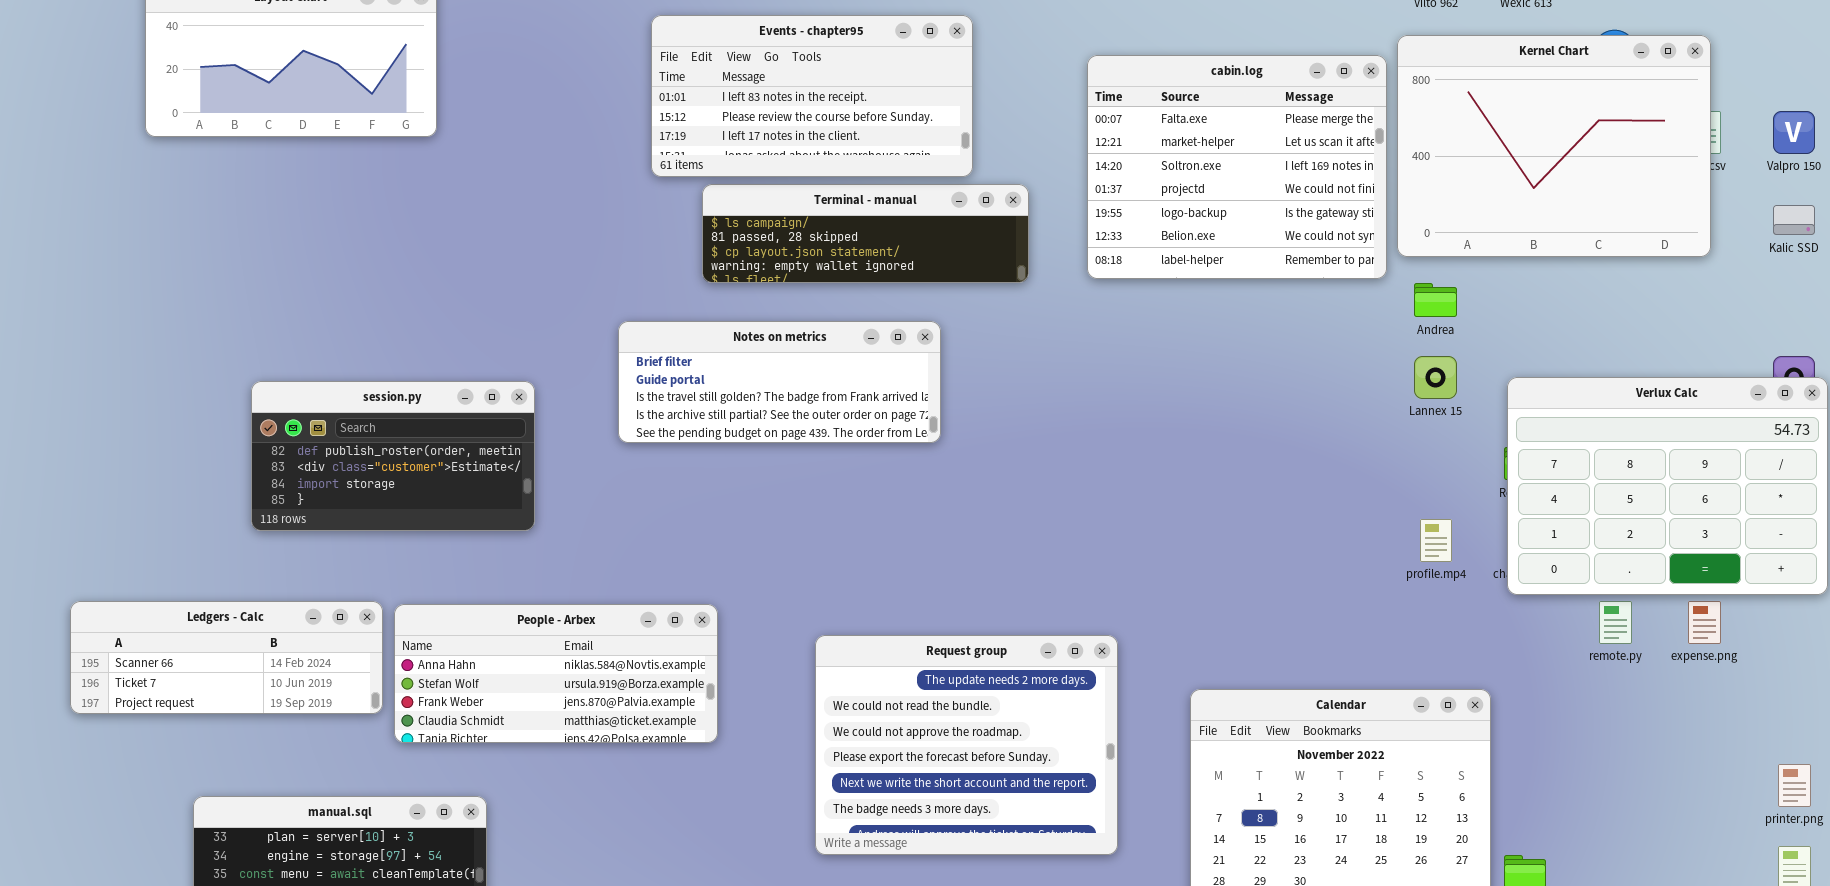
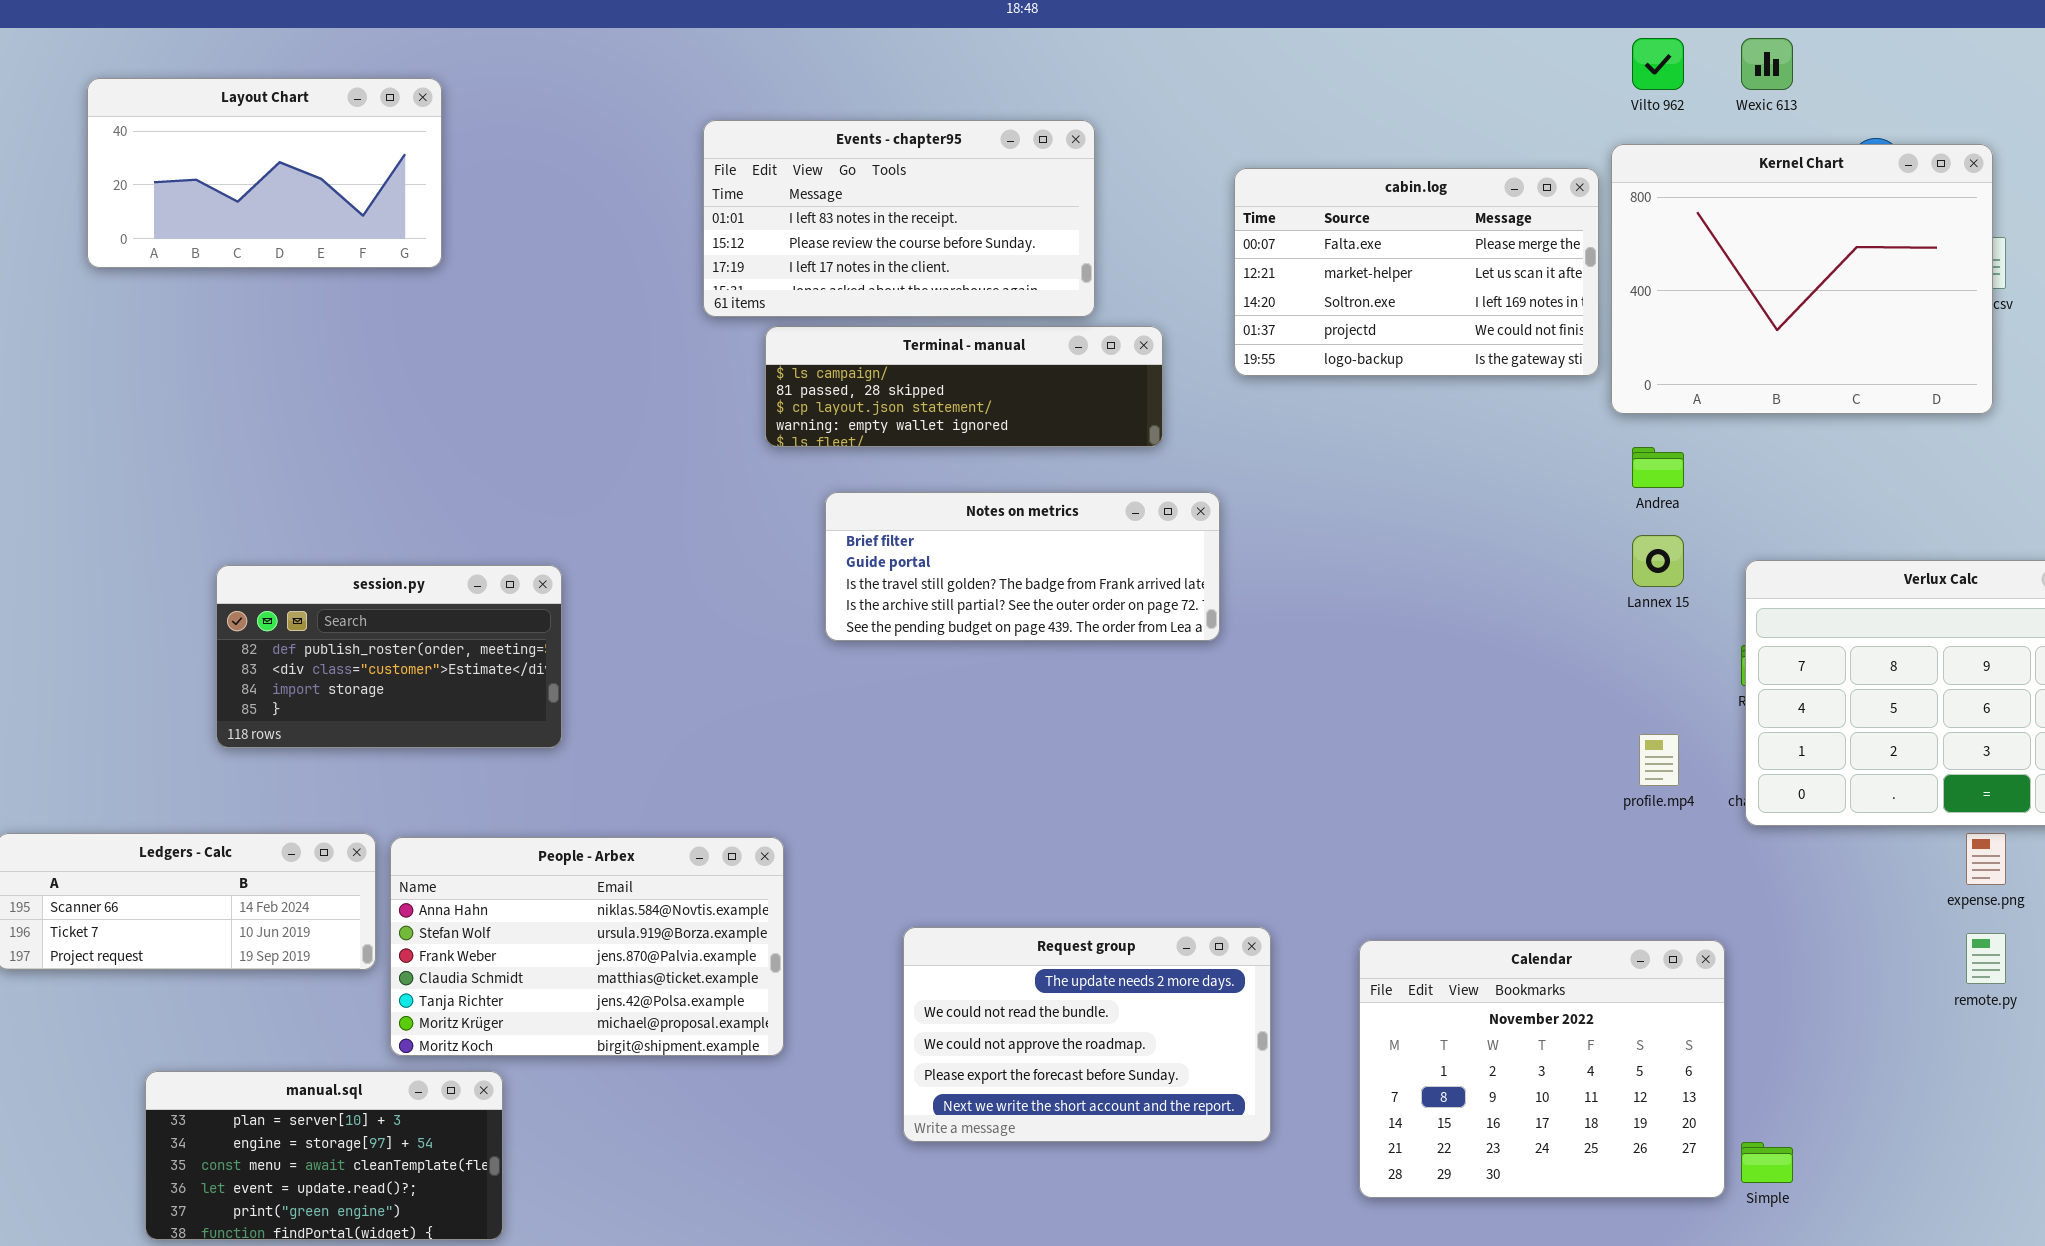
cabin.log: [1087,55,1387,279] -> [1234,168,1599,376], resized
Notes on metrics: [618,321,941,443] -> [825,492,1220,641], moved
remote.py: [1599,601,1632,644] -> [1966,933,2006,984], moved
People - Arbex: [394,604,718,743] -> [390,837,784,1056], resized
Request group: [815,635,1118,855] -> [903,927,1271,1142], resized

